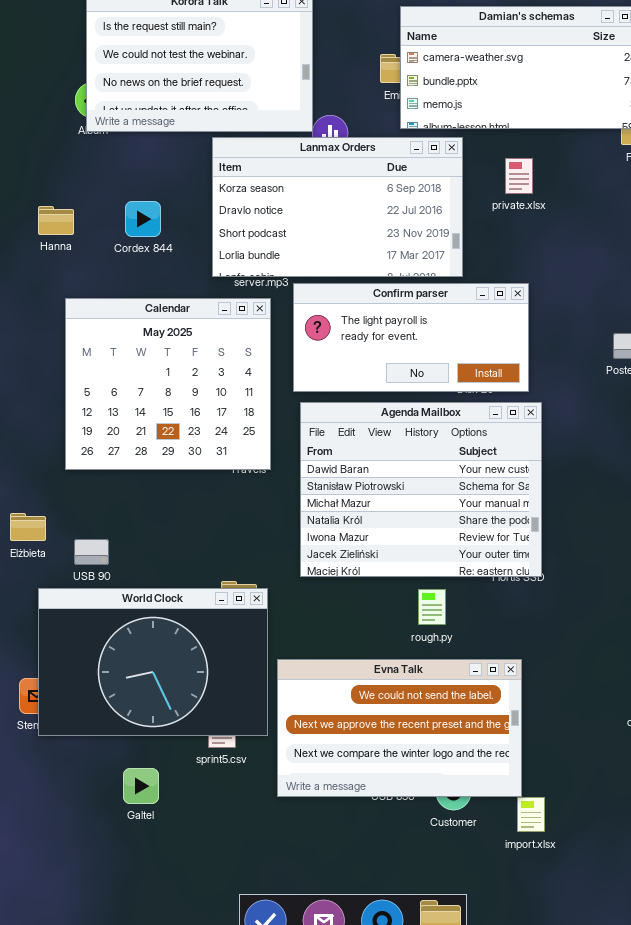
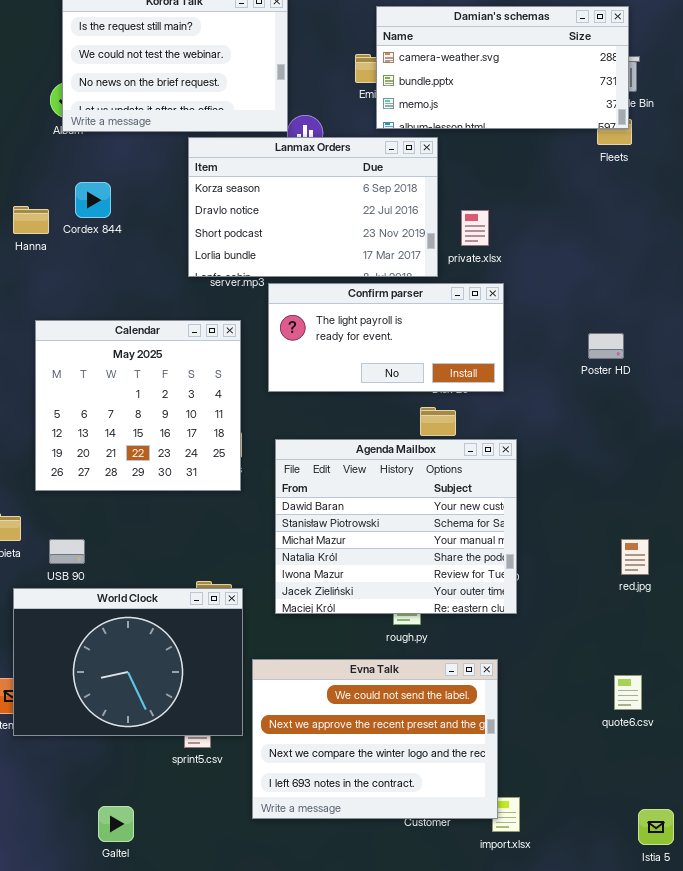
private.xlsx: [505,158,533,194] -> [461,210,489,246], moved
Cordex 844: [125,201,161,237] -> [75,182,111,218], moved
Calendar: [65,298,271,470] -> [35,320,241,491], moved
Agenda Mailbox: [300,402,542,577] -> [275,439,517,614], moved
Evna Talk: [277,659,522,797] -> [252,659,498,819], resized
Galtel: [123,768,159,804] -> [98,806,134,842], moved

